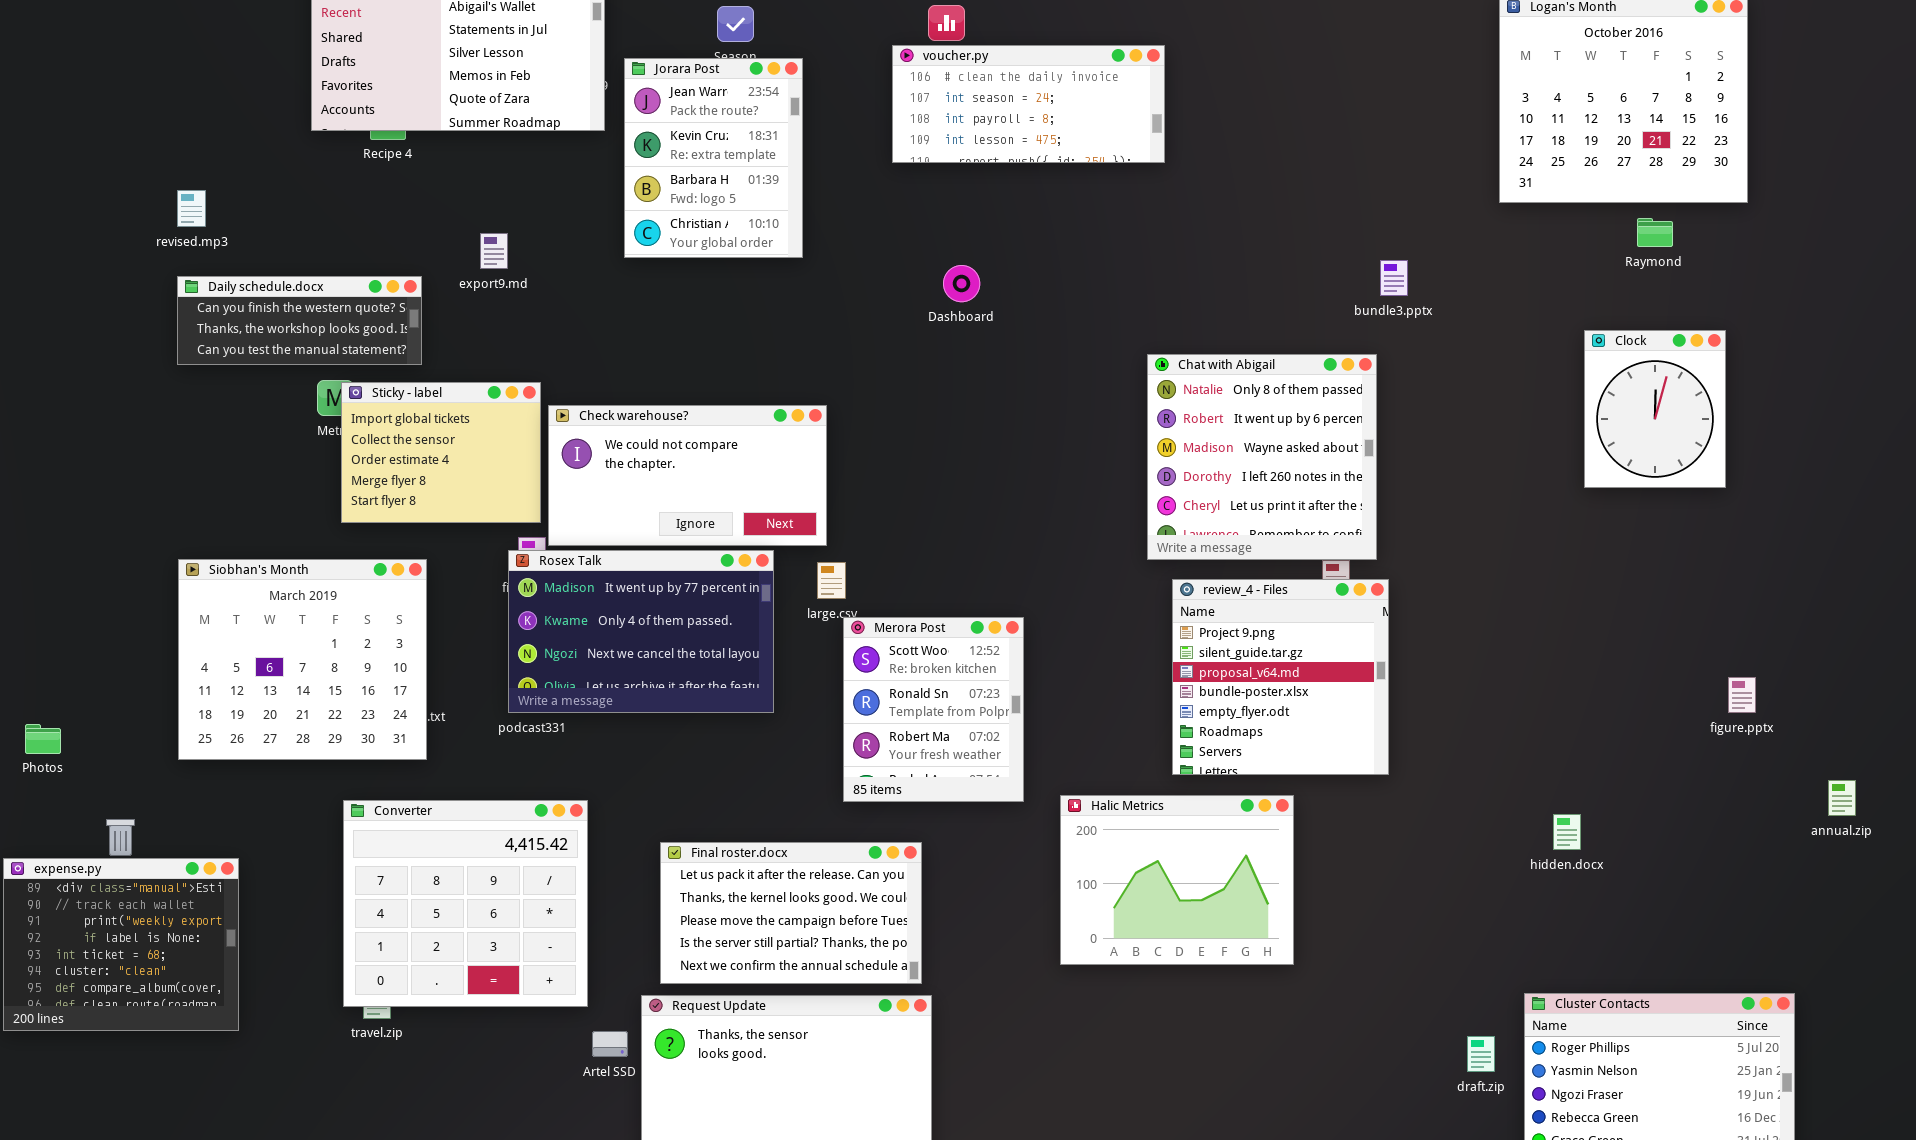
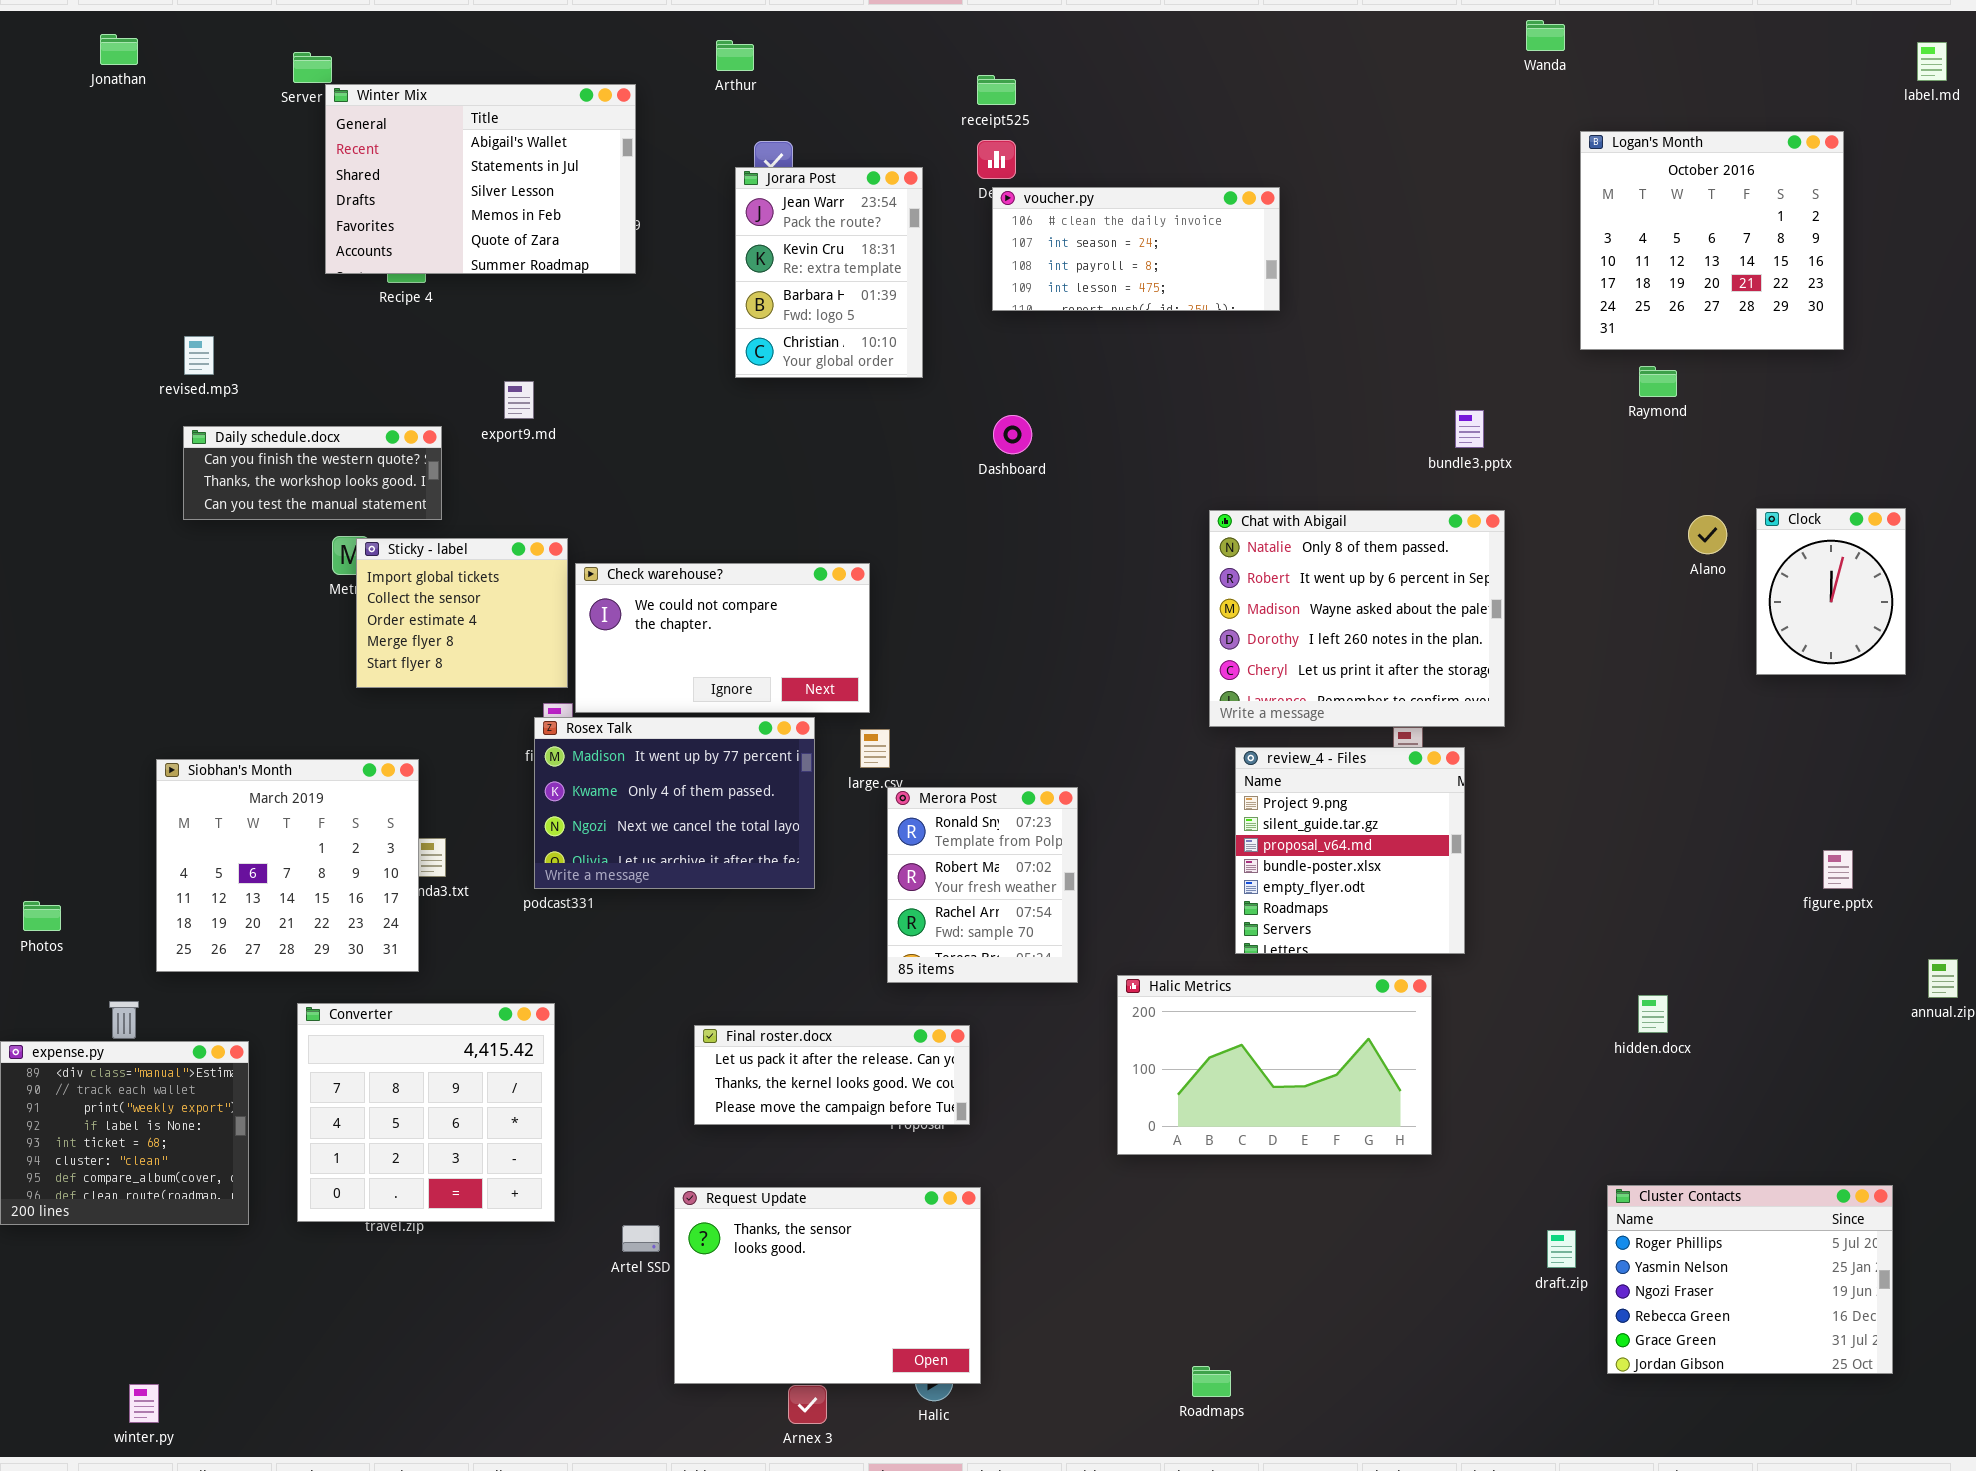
voucher.py: [892,45,1165,163] -> [992,187,1280,311], moved
Jorara Post: [624,58,803,258] -> [735,167,923,378], moved
Raymond: [1637,218,1673,247] -> [1639,366,1677,397], moved
Clock: [1584,330,1726,488] -> [1756,508,1906,675], moved
Chat with Abigail: [1147,354,1377,560] -> [1209,510,1505,727], resized
Siobhan's Month: [178,559,427,760] -> [156,759,419,972], moved
Merora Post: [843,617,1024,802] -> [887,787,1078,983], scrolled down 1 row
Halic Metrics: [1060,795,1294,965] -> [1117,975,1432,1155], resized
Converter: [343,800,588,1007] -> [297,1003,555,1222], moved
Final roster.docx: [660,842,922,984] -> [694,1025,970,1125], resized

